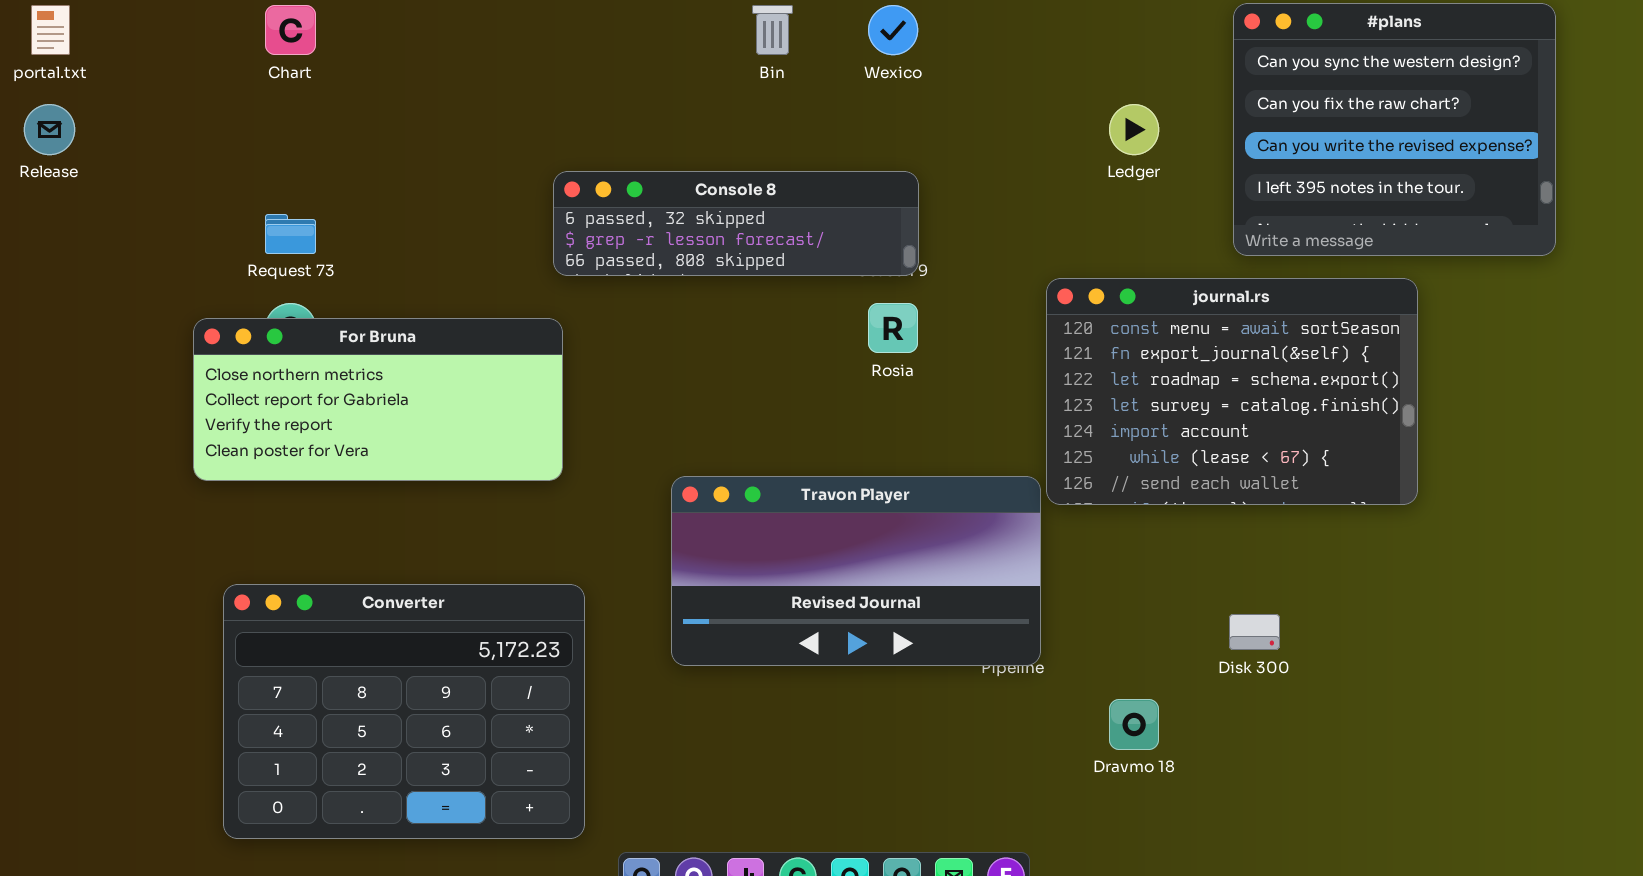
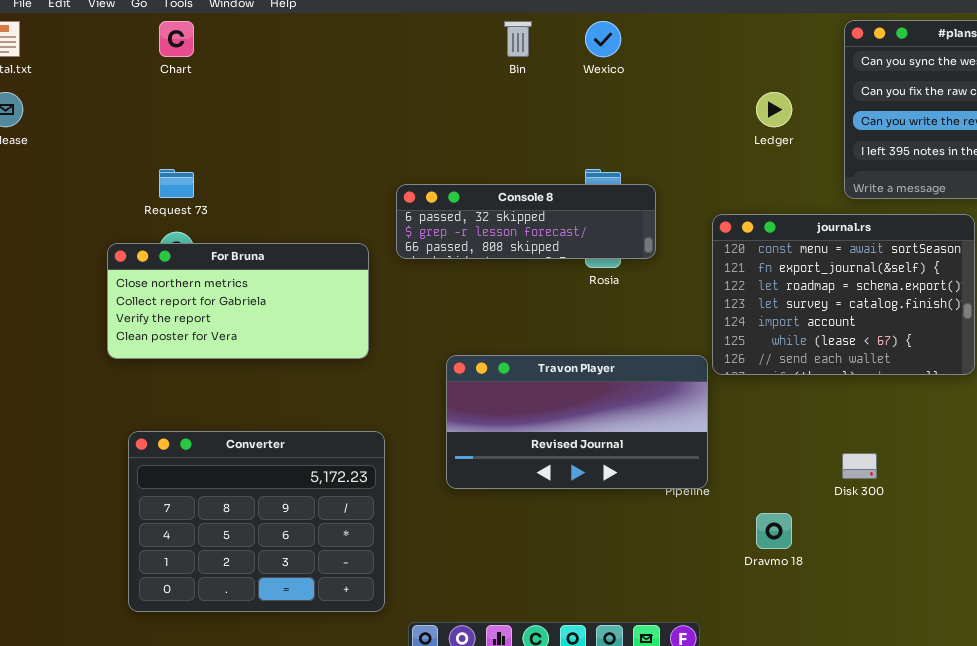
Console 8: [553,171,919,276] -> [396,184,656,259], moved

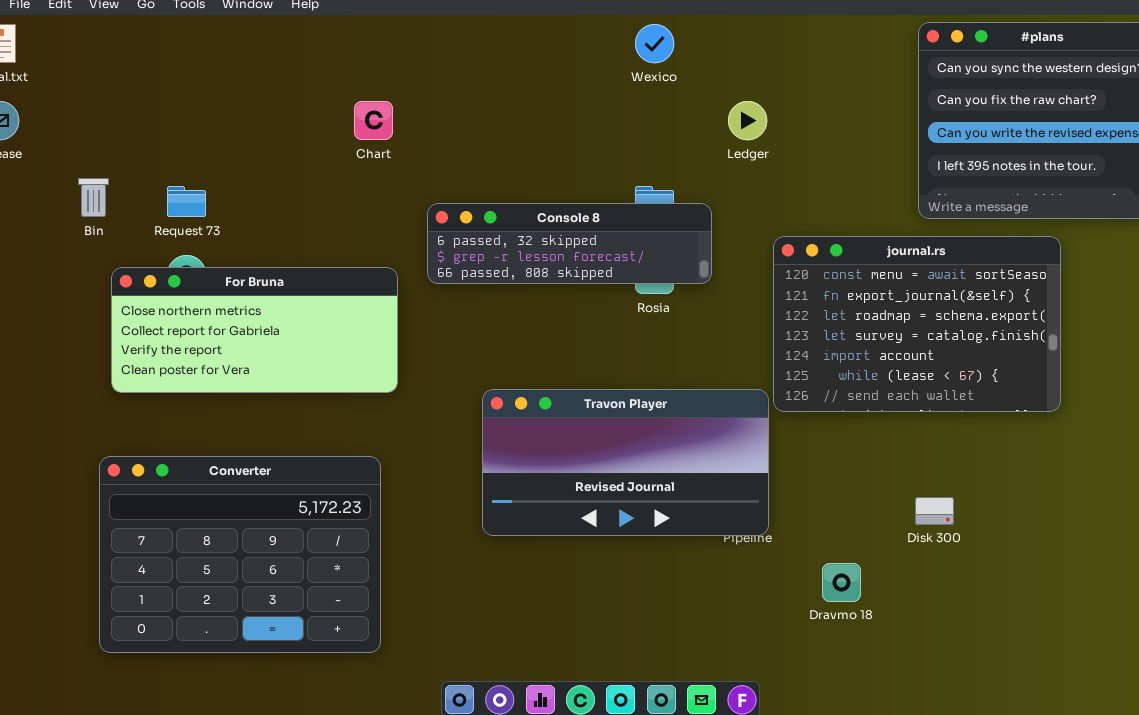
Chart: [159,21,194,57] -> [354,101,393,140], moved
Bin: [504,21,532,57] -> [78,178,109,217], moved
Ledger: [756,92,792,127] -> [728,101,767,140], moved
Converter: [128,431,385,612] -> [99,456,381,653], moved

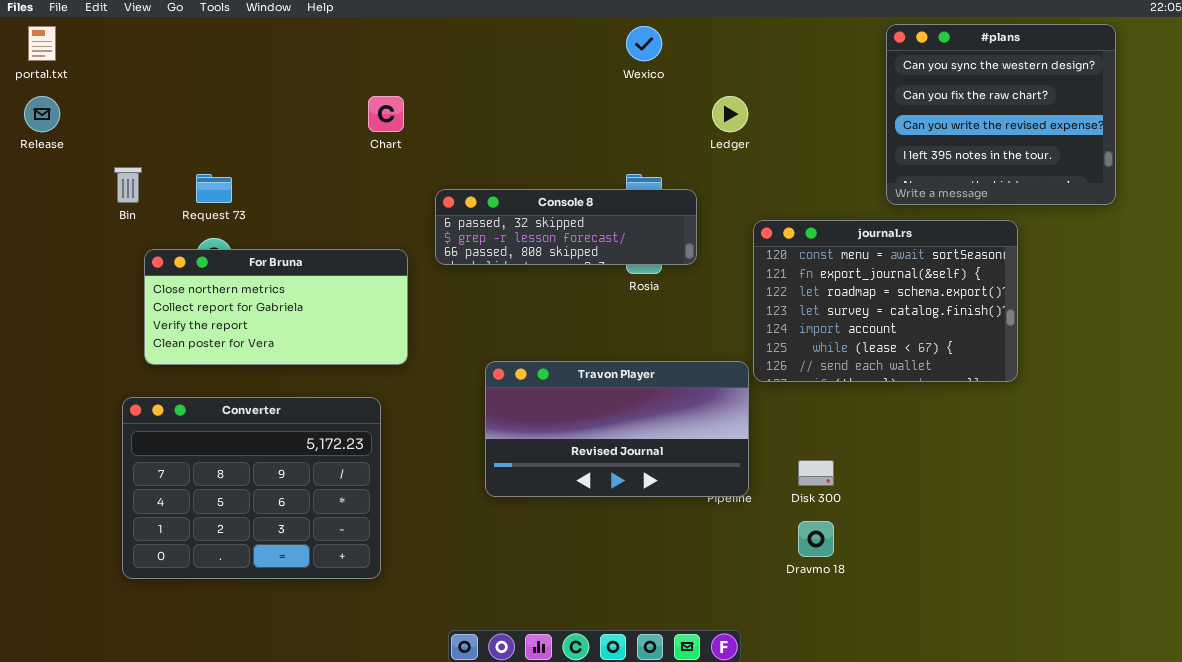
Converter: [99,456,381,653] -> [122,397,381,579], moved
Disk 300: [915,497,954,525] -> [798,460,834,486], moved

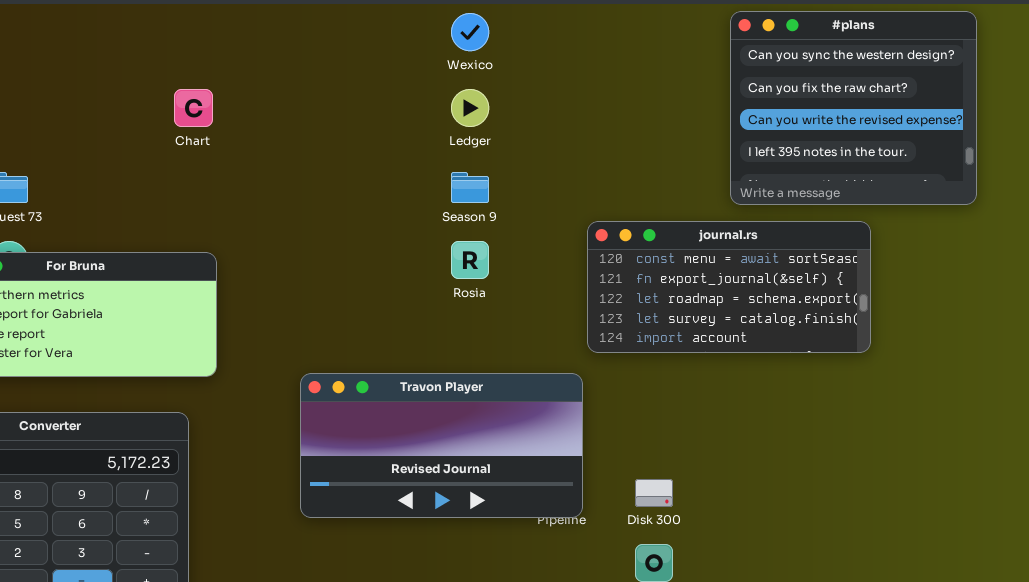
Ledger: [712,96,748,132] -> [451,89,489,127], moved
Console 8: [435,189,697,265] -> none, closed
journal.rs: [753,220,1018,382] -> [587,221,871,353], resized

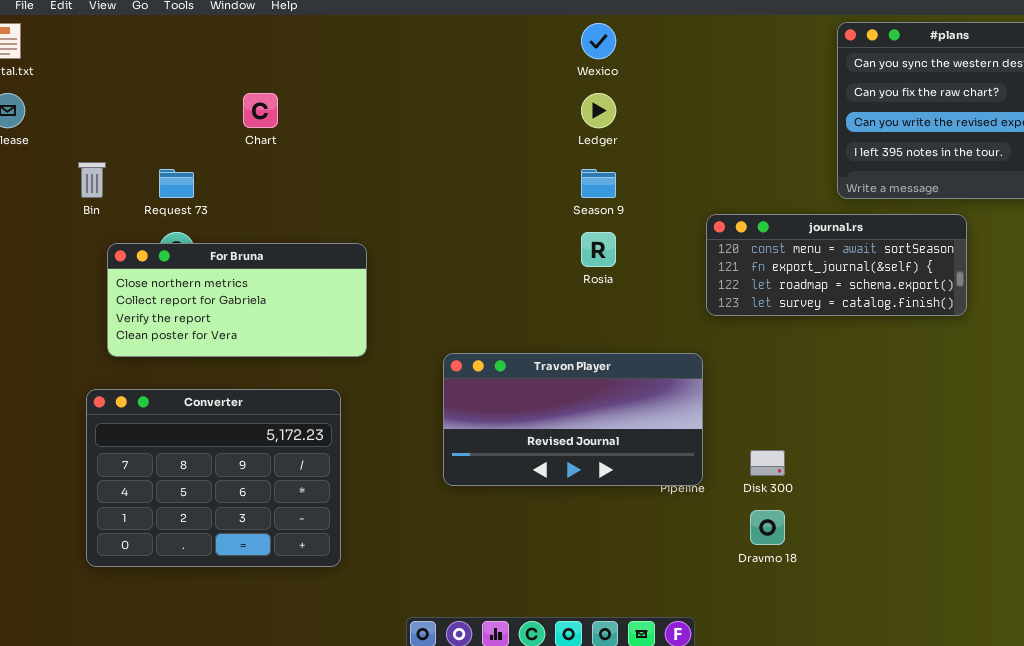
Chart: [174,89,213,127] -> [243,93,278,128], moved
journal.rs: [587,221,871,353] -> [706,214,967,316], resized

